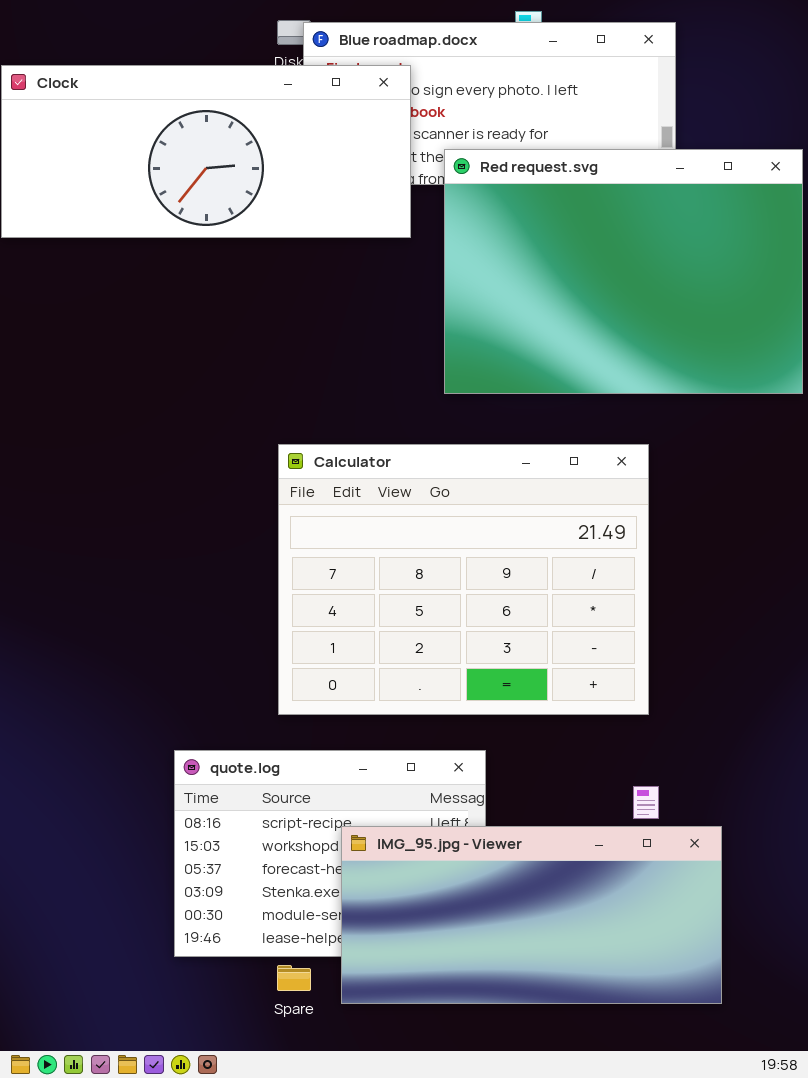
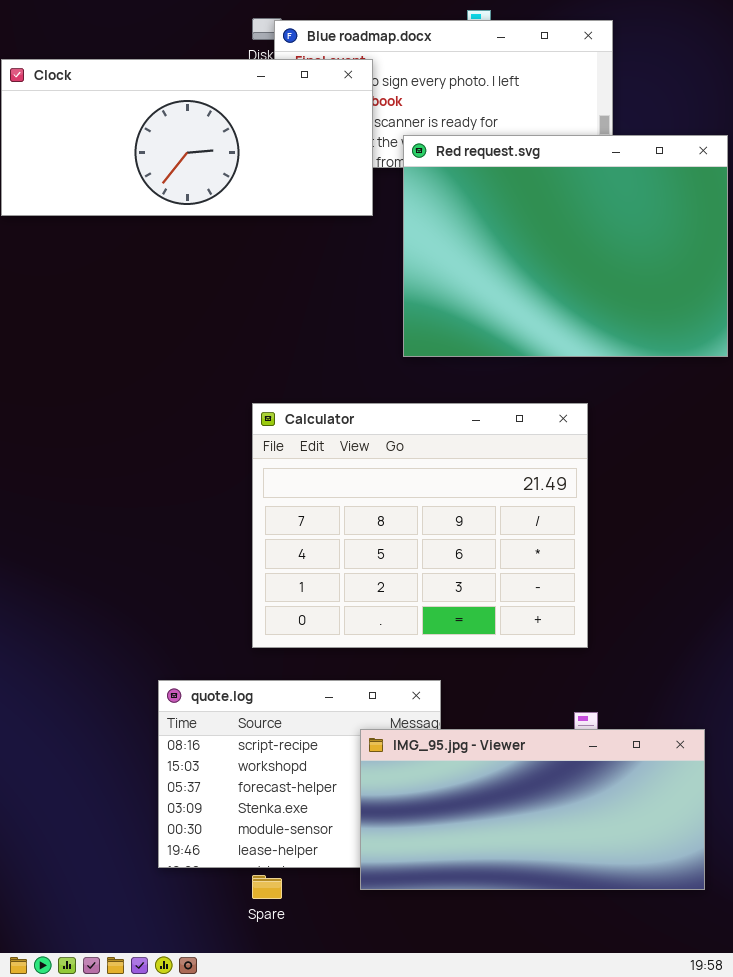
IMG_95.jpg - Viewer: [341,826,722,1004] -> [360,729,705,890], moved

